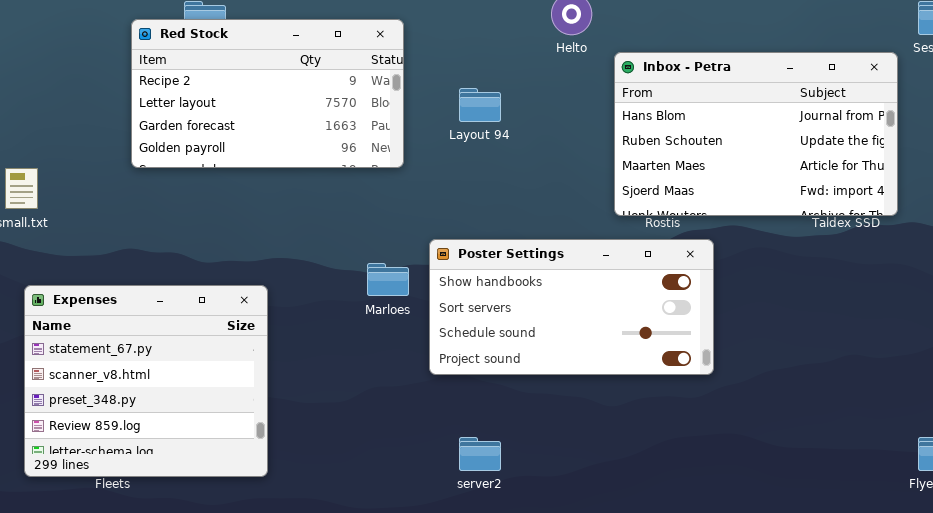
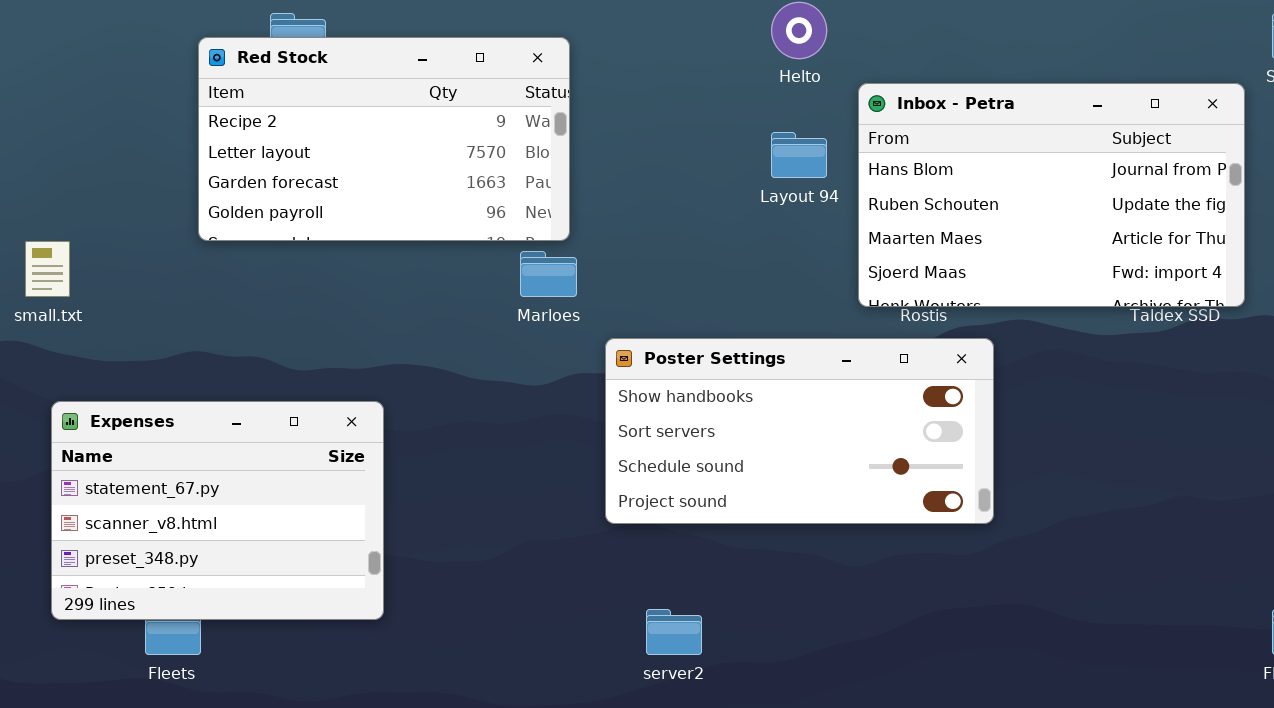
Layout 94: [459,88,501,122] -> [771,132,827,178], moved
Marloes: [367,263,409,296] -> [520,251,577,297], moved
Expenses: [24,285,268,477] -> [51,401,384,620], resized

